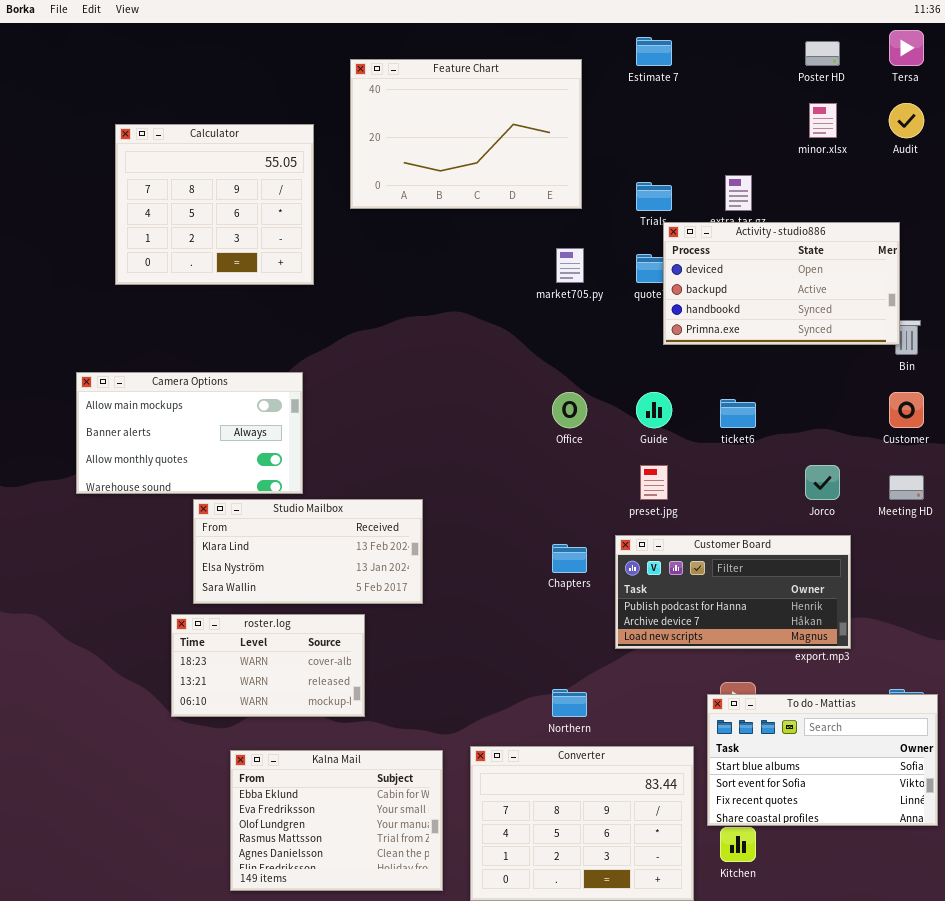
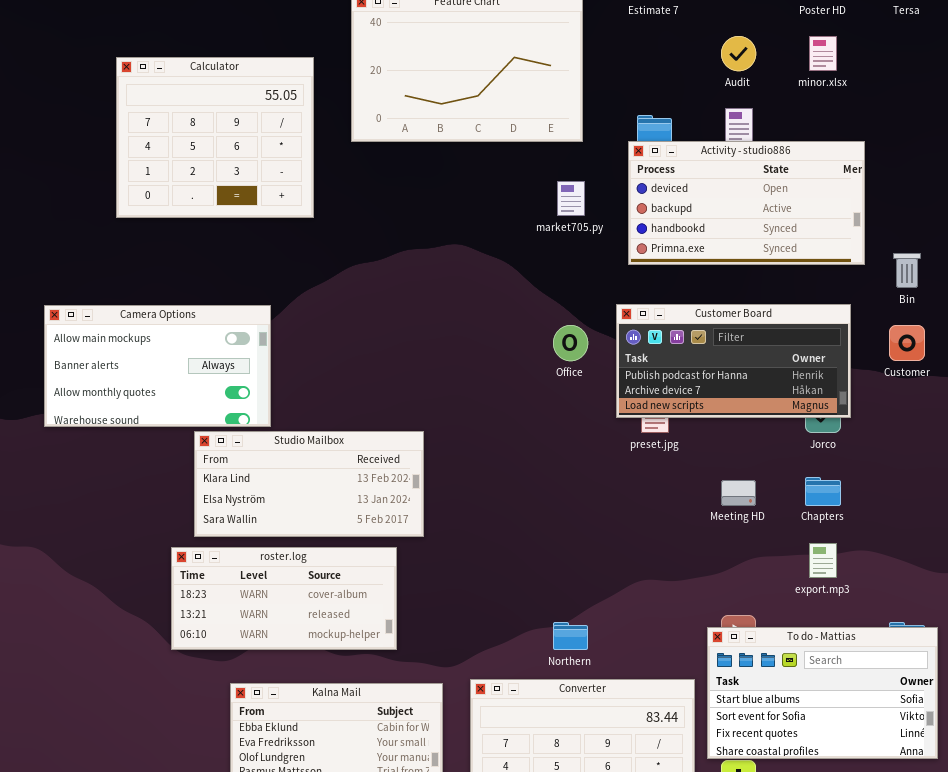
Audit: [889,103,924,138] -> [721,36,756,71], moved
Activity - studio886: [663,222,900,345] -> [628,141,865,265], moved
Camera Options: [76,372,303,494] -> [44,305,271,427], moved
Meeting HD: [889,475,924,500] -> [721,480,756,506], moved
Customer Board: [615,535,851,649] -> [616,304,851,418], moved
Chapters: [552,544,587,573] -> [805,477,841,506], moved
roster.log: [171,614,365,717] -> [171,547,397,650], resized

